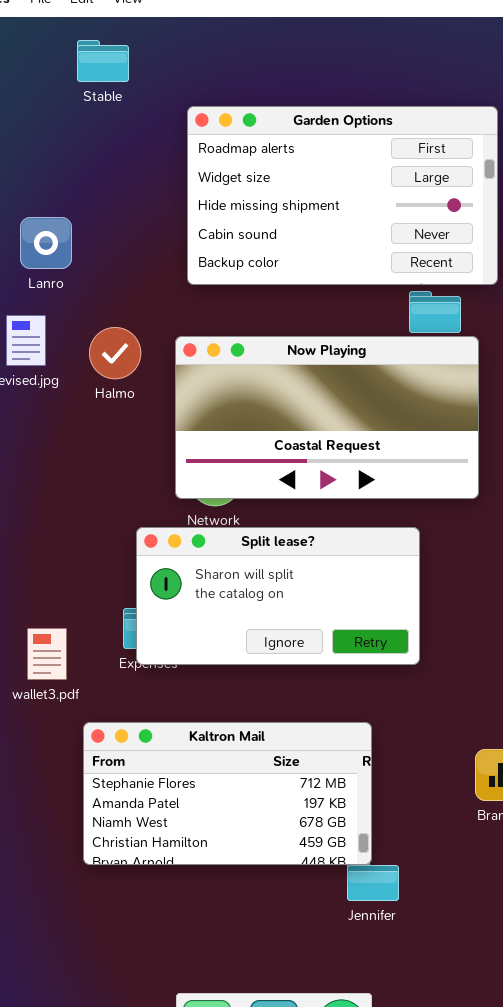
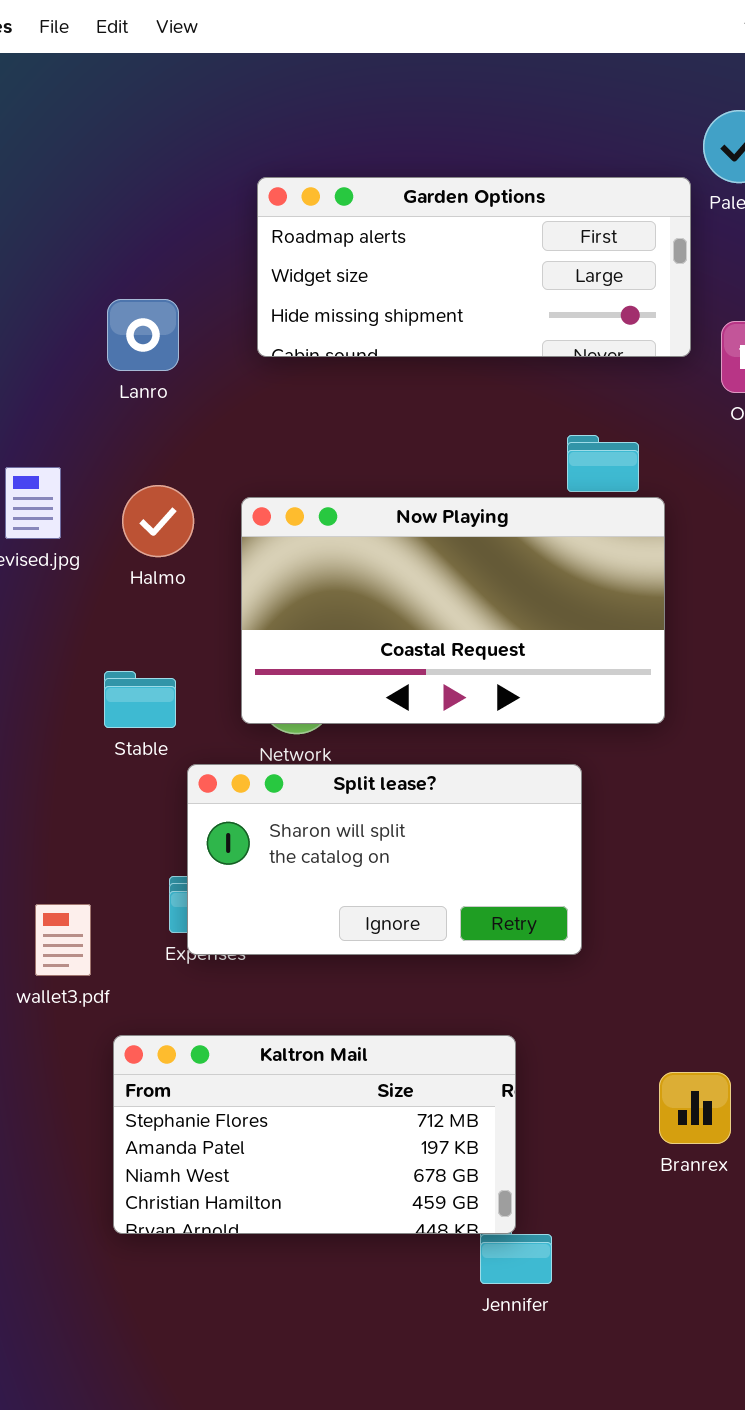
Stable: [77,40,129,82] -> [104,671,176,728], moved
Garden Options: [187,106,498,285] -> [257,177,691,357], resized
Lanro: [20,217,72,269] -> [107,299,179,371], moved

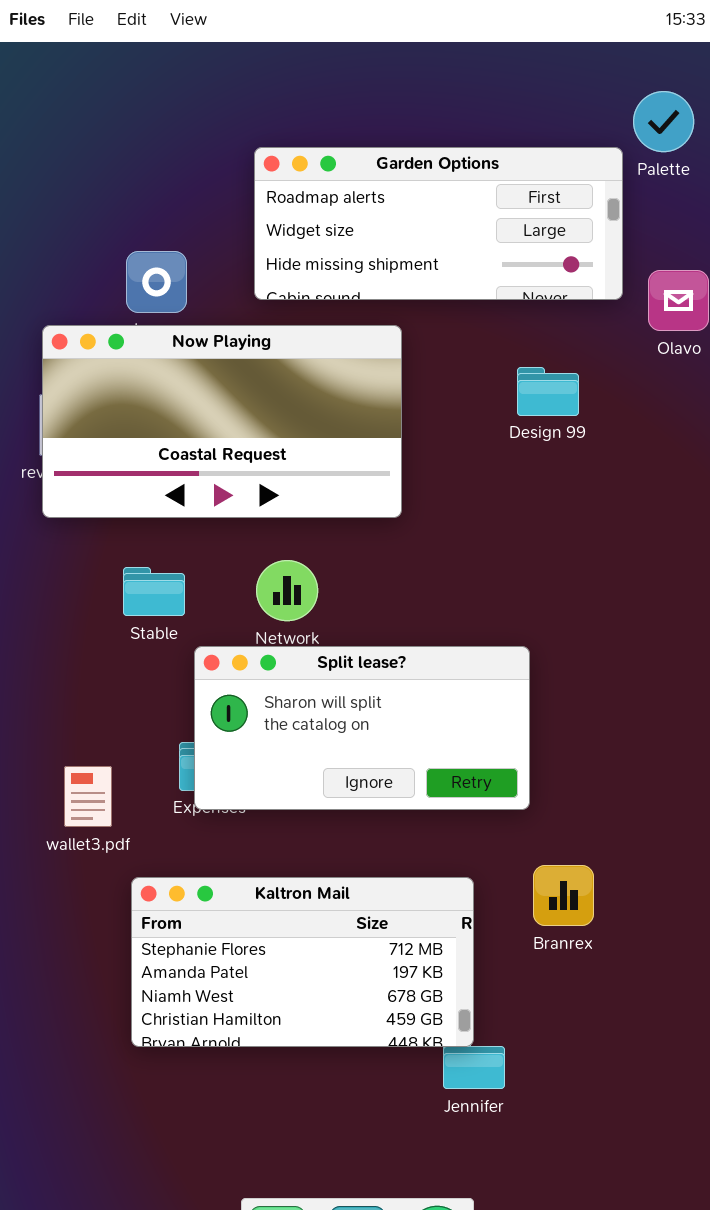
Now Playing: [241,497,665,724] -> [42,325,402,518], moved
Branrex: [659,1072,731,1144] -> [533,865,594,926], moved

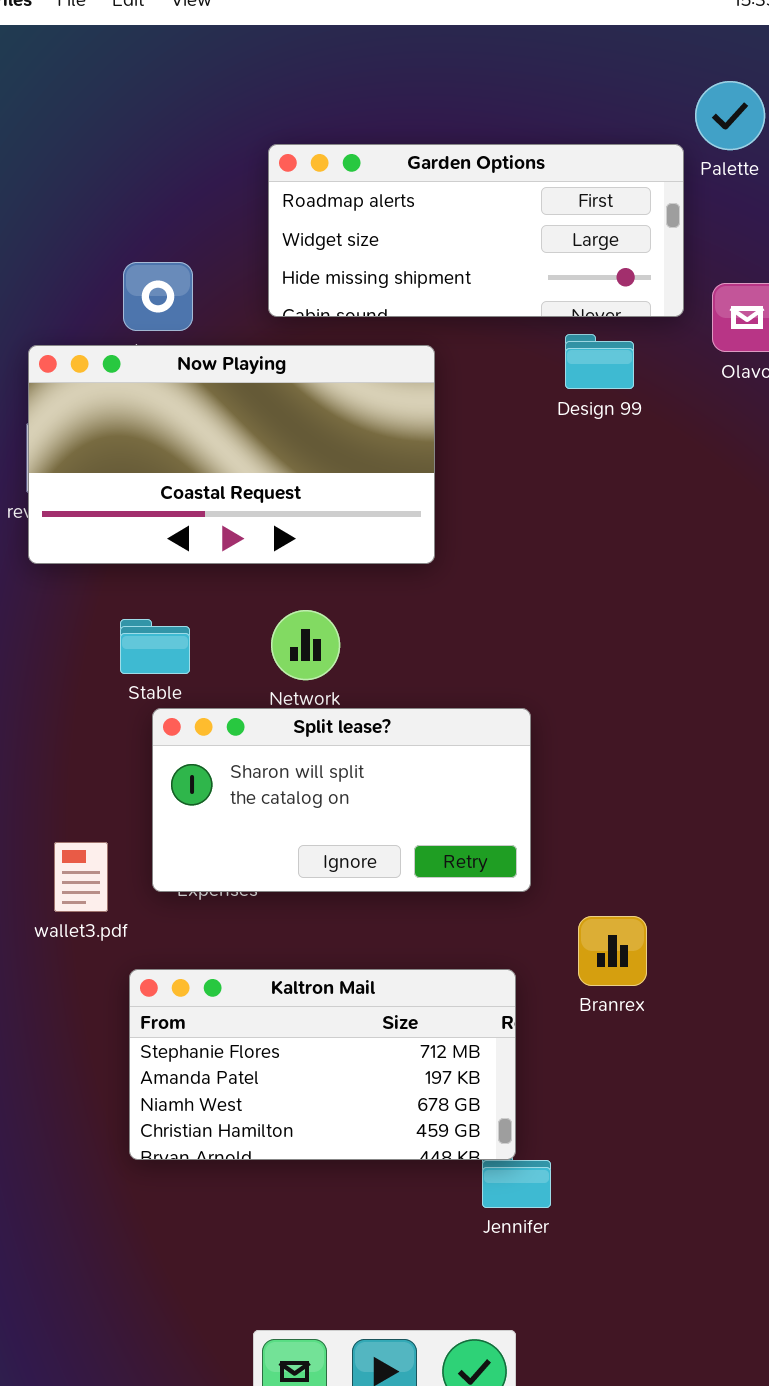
Design 99: [517,367,579,416] -> [565,334,634,389], moved
Split lease?: [194,646,530,810] -> [152,708,531,892], moved
Branrex: [533,865,594,926] -> [578,916,647,986], moved

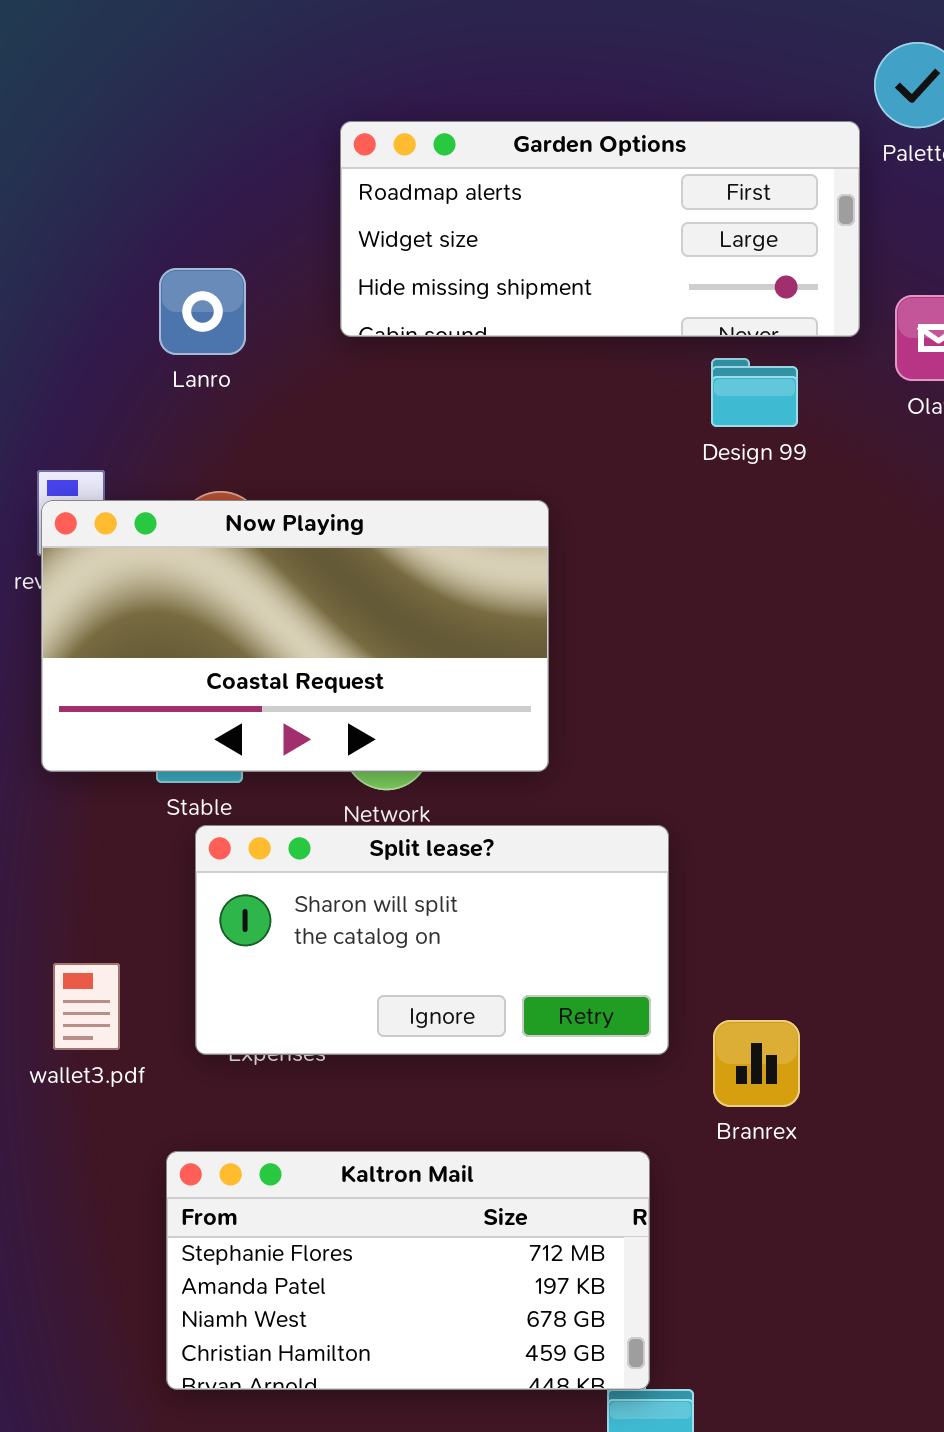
Now Playing: [28,345,435,564] -> [41,500,549,772], moved
wallet3.pdf: [54,842,108,912] -> [53,963,120,1050], moved
Branrex: [578,916,647,986] -> [713,1020,800,1107], moved

